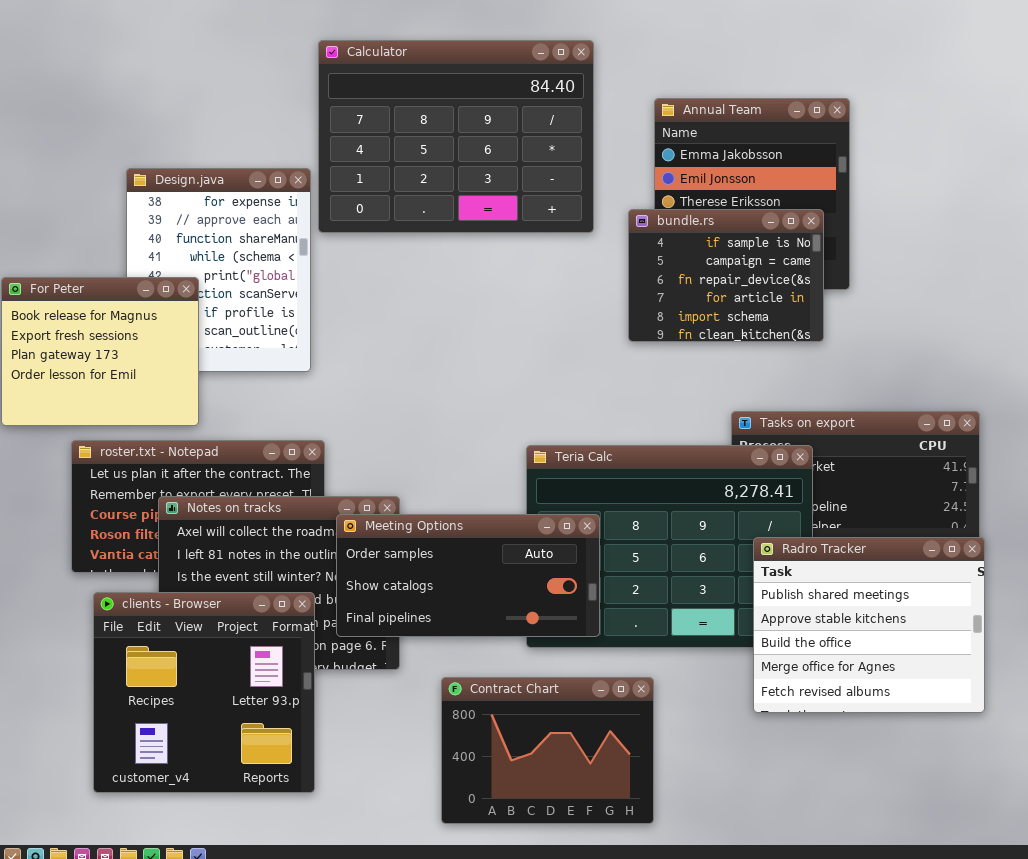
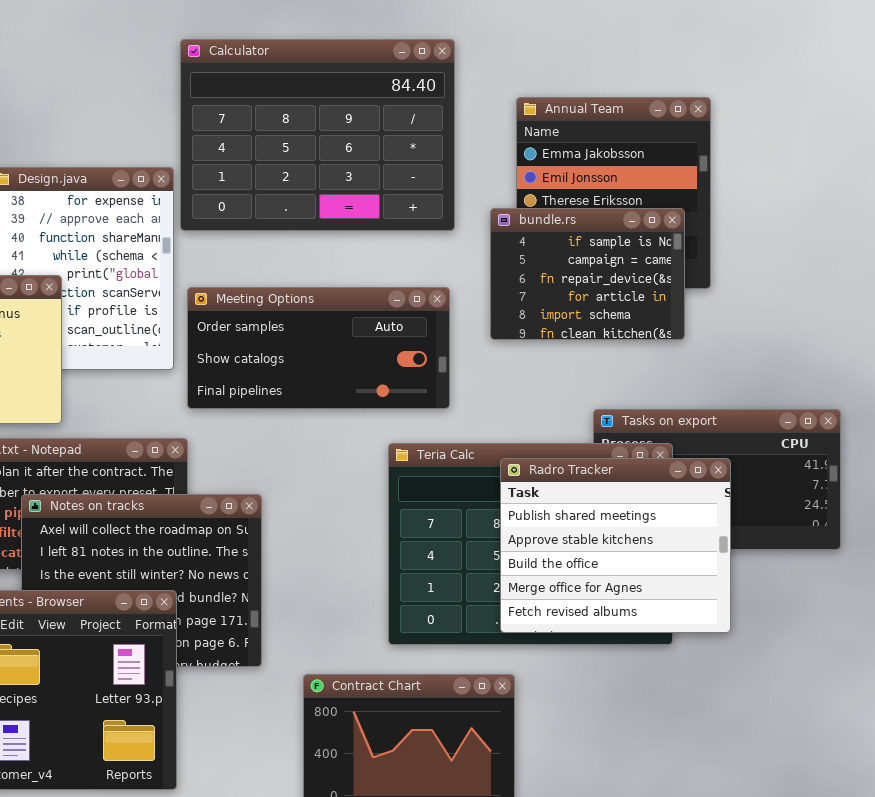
Meeting Options: [336,514,600,637] -> [187,287,450,409], moved
Radro Tracker: [753,537,985,713] -> [500,458,731,633], moved

